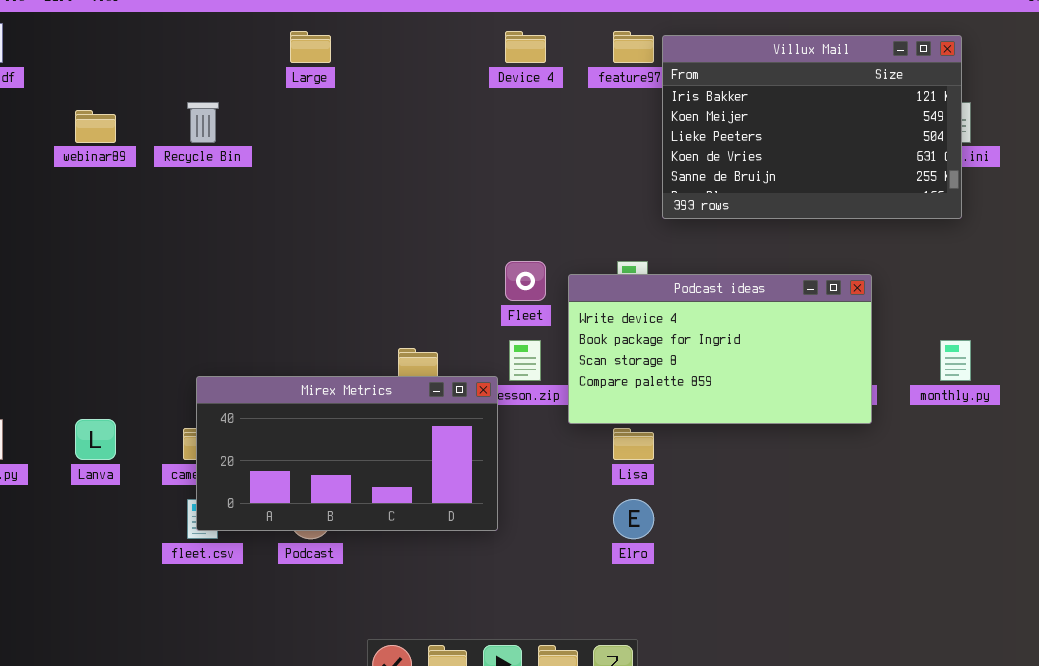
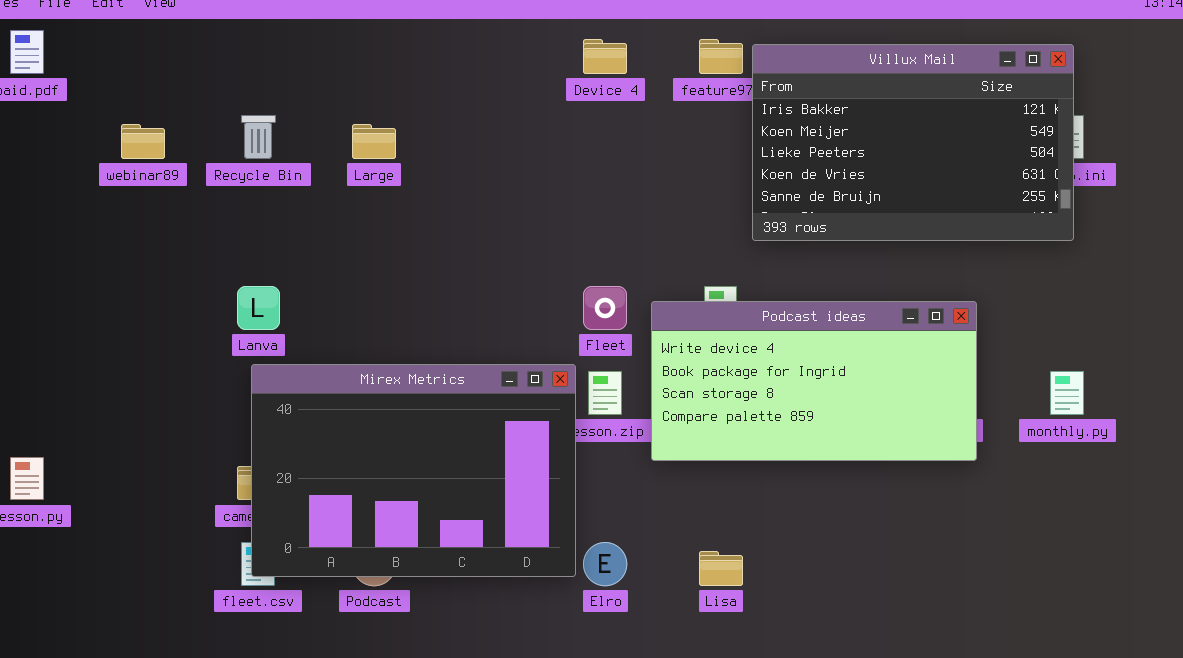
Large: [290,31,331,63] -> [352,124,396,159], moved
Mirex Metrics: [196,376,498,531] -> [251,364,576,577], resized
Lanva: [75,419,116,460] -> [237,286,280,330], moved
Lisa: [613,428,654,460] -> [699,551,743,586], moved
Elro: [613,499,654,539] -> [583,542,627,586], moved

